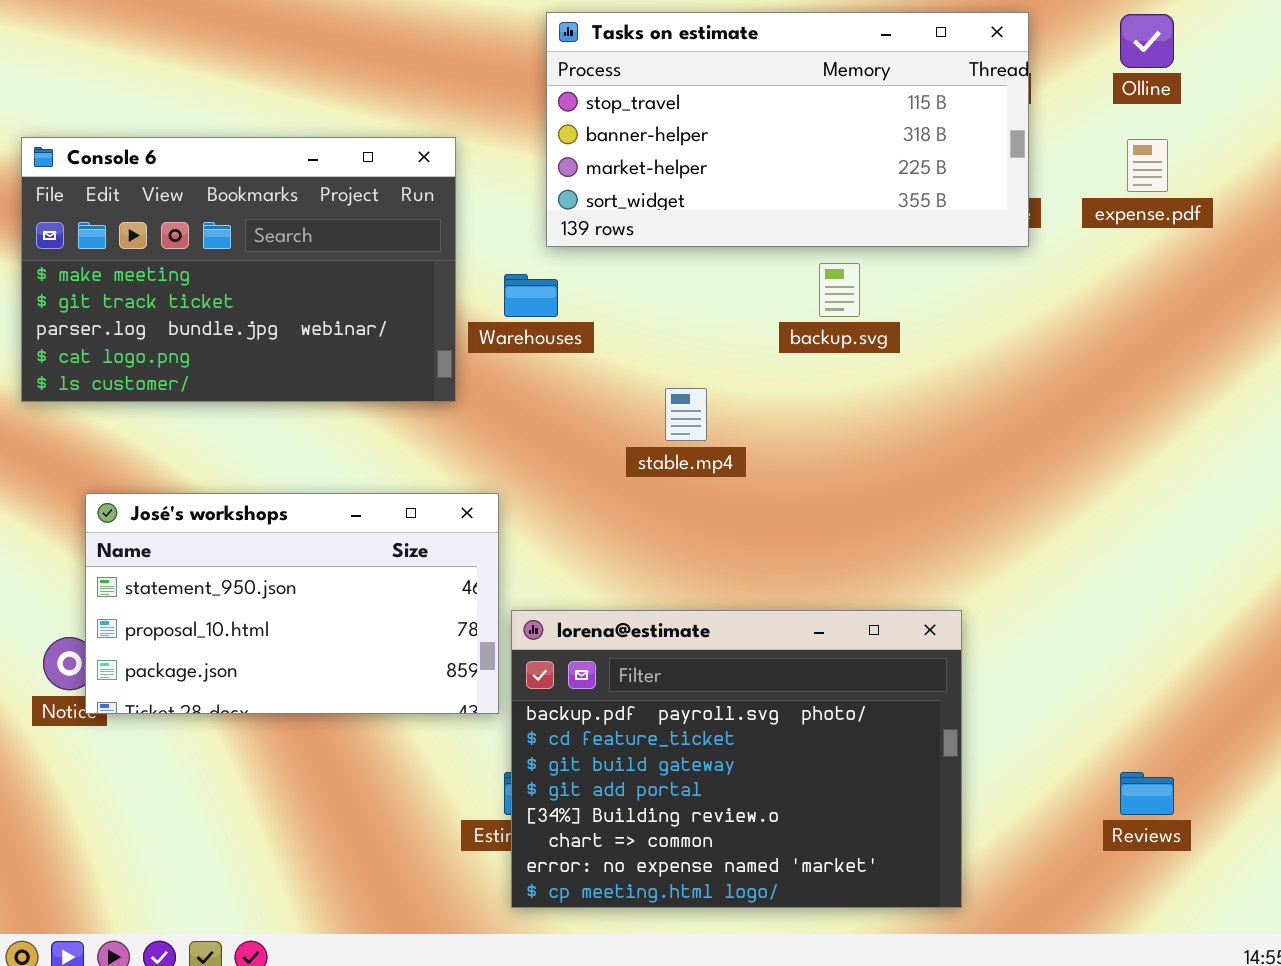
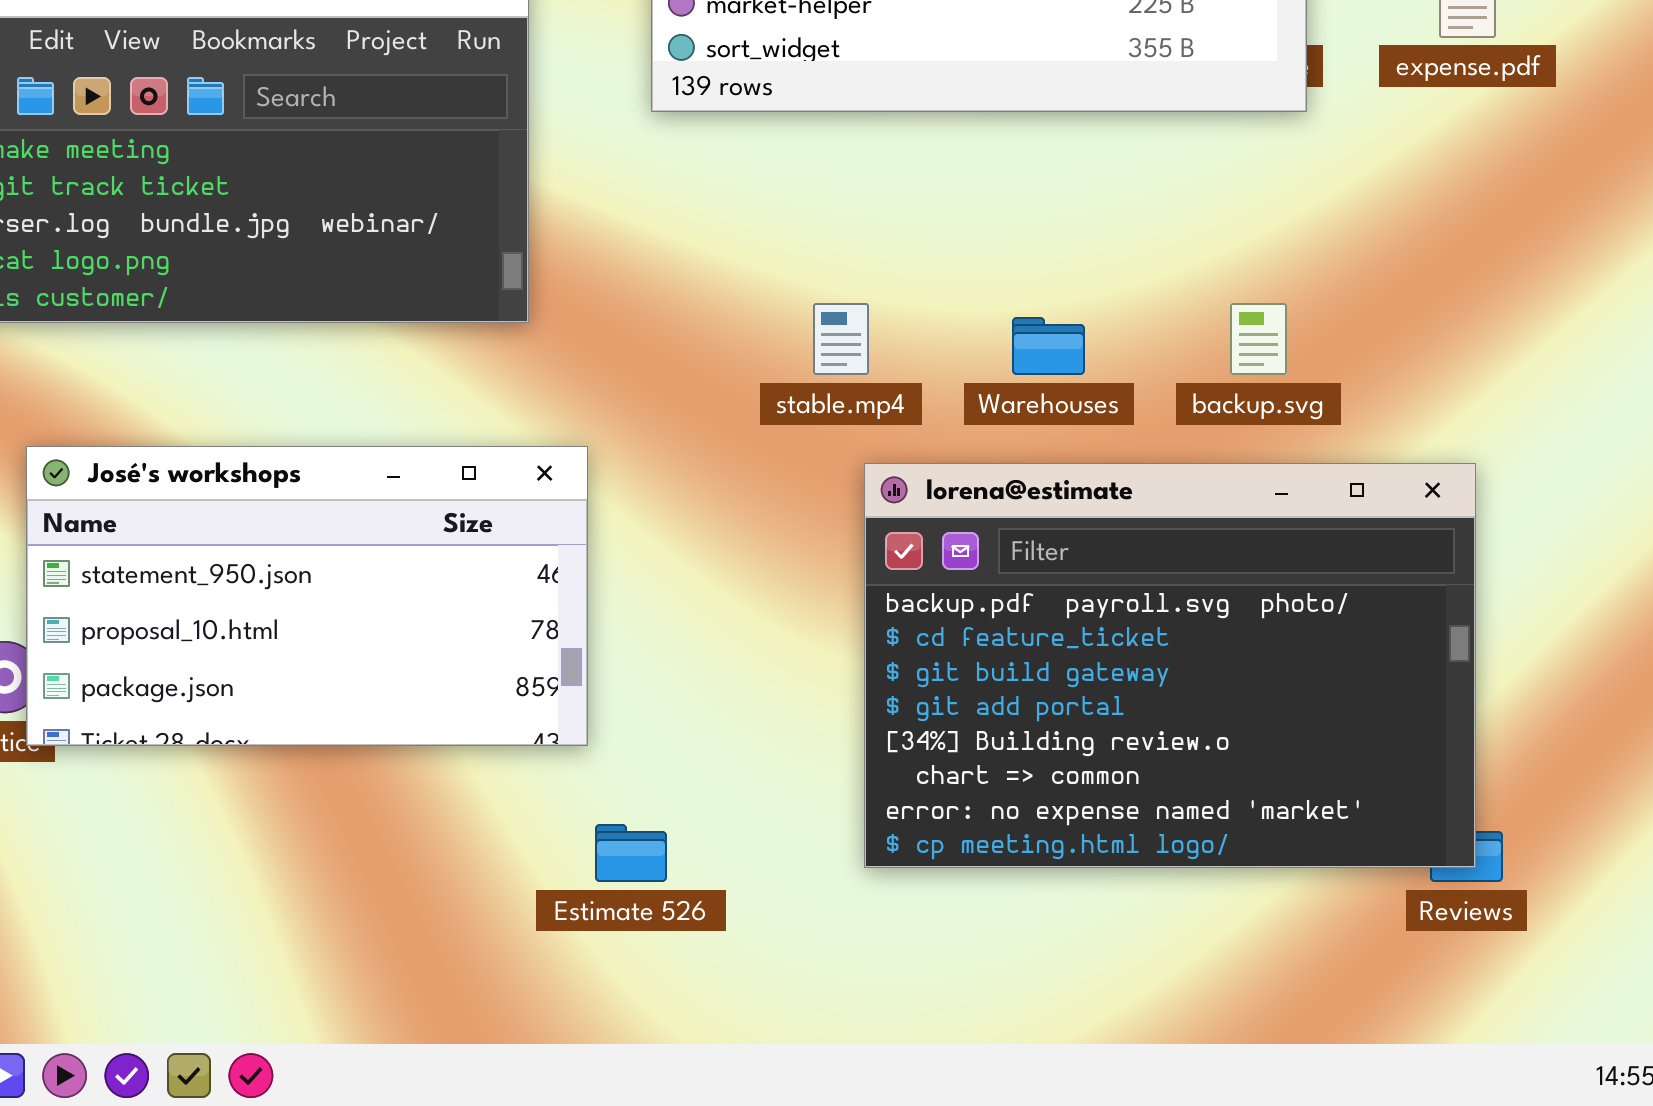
backup.svg: [819,263,860,317] -> [1230,303,1287,375], moved
Warehouses: [504,274,558,317] -> [1012,317,1085,375], moved
lorena@estimate: [511,610,962,908] -> [864,463,1476,868], moved

